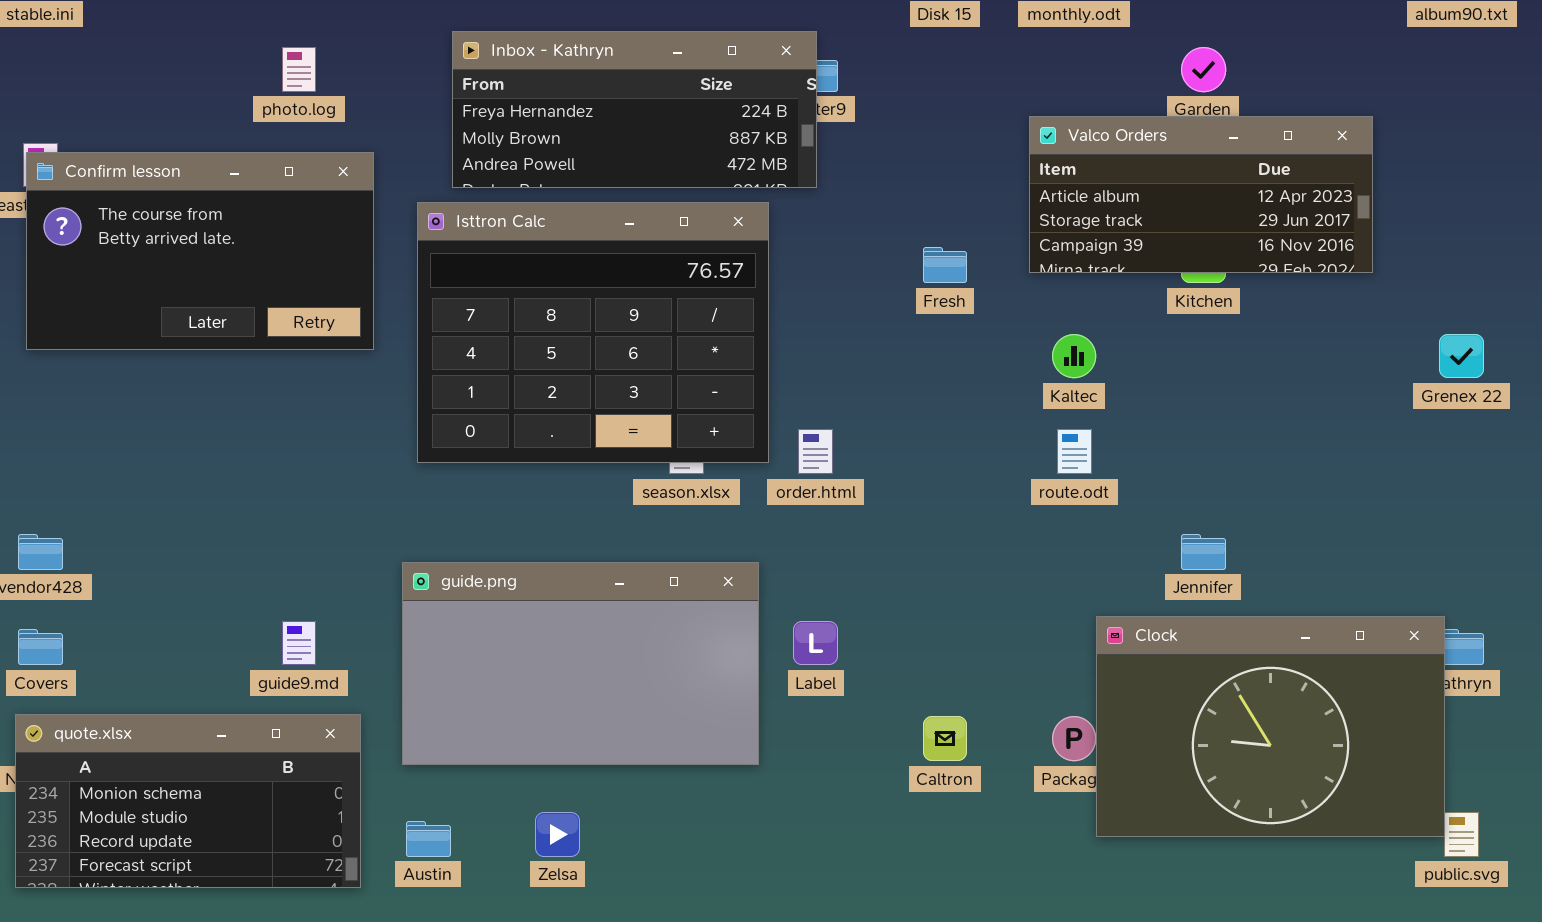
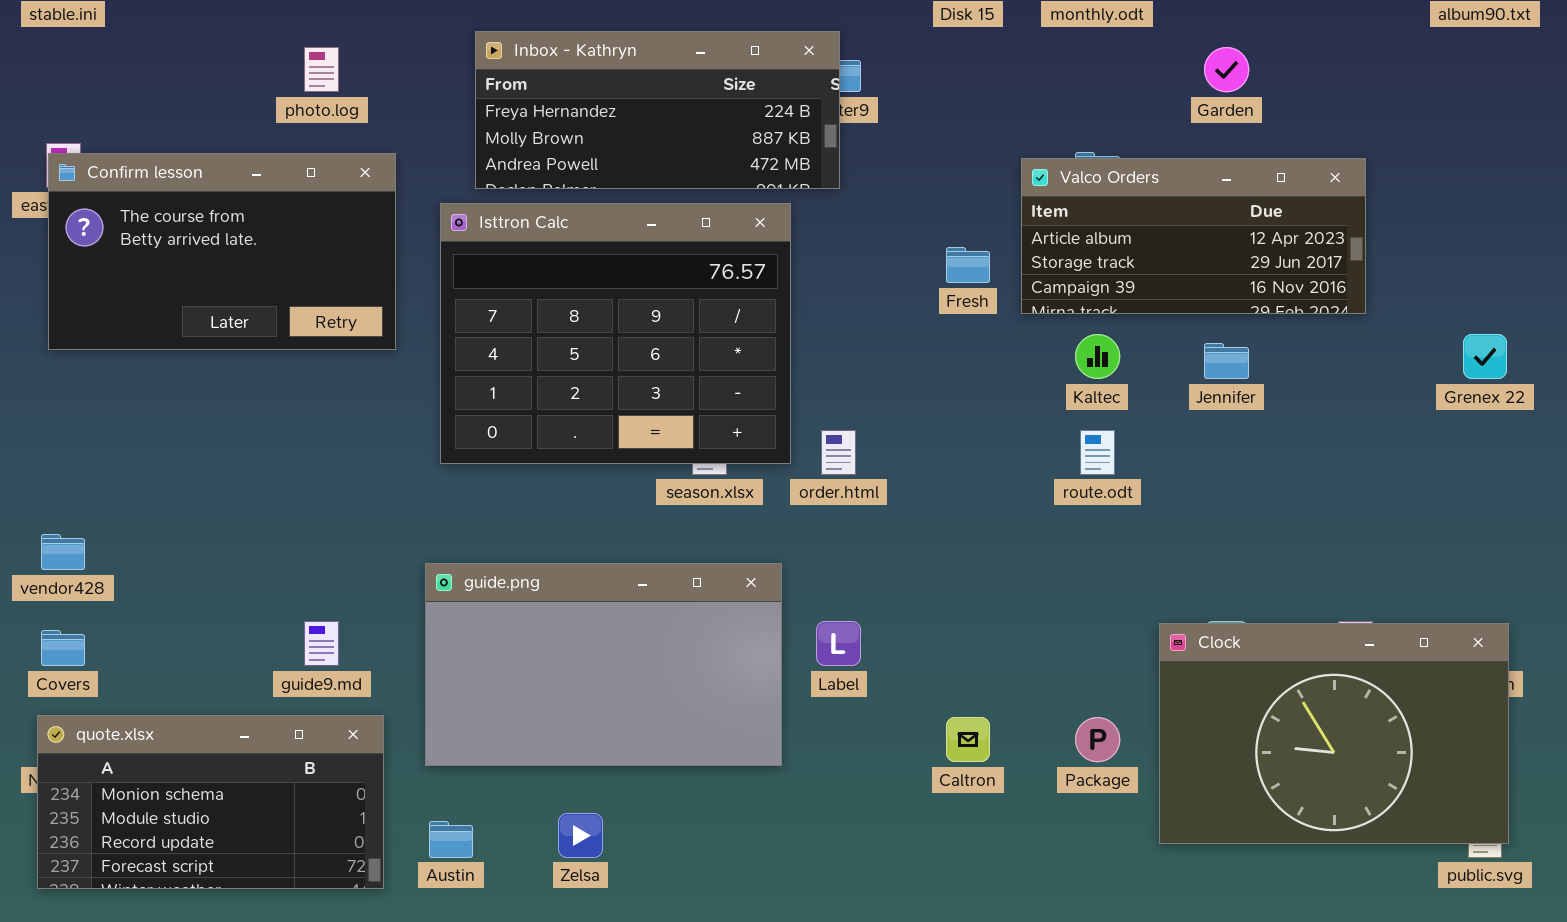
Valco Orders: [1029,116,1373,273] -> [1021,158,1366,314], moved
Jennifer: [1181,534,1226,570] -> [1204,343,1249,379], moved
Clock: [1096,616,1445,837] -> [1159,623,1509,844], moved

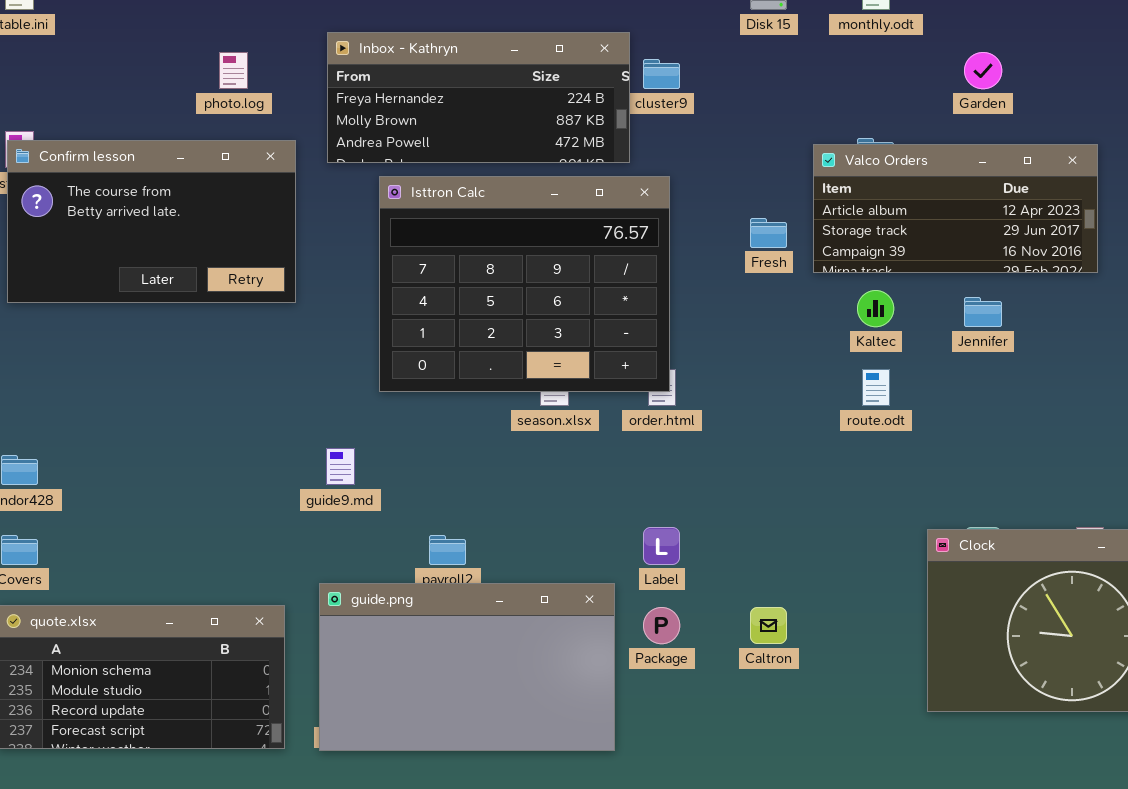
Inbox - Kathryn: [475,31,840,189] -> [327,32,630,163], moved
Isttron Calc: [440,203,791,464] -> [379,176,670,392], moved
guide.png: [425,563,782,766] -> [319,583,615,751], moved
guide9.md: [304,621,339,666] -> [326,448,355,485], moved
Package: [1075,717,1120,762] -> [643,607,680,644], moved

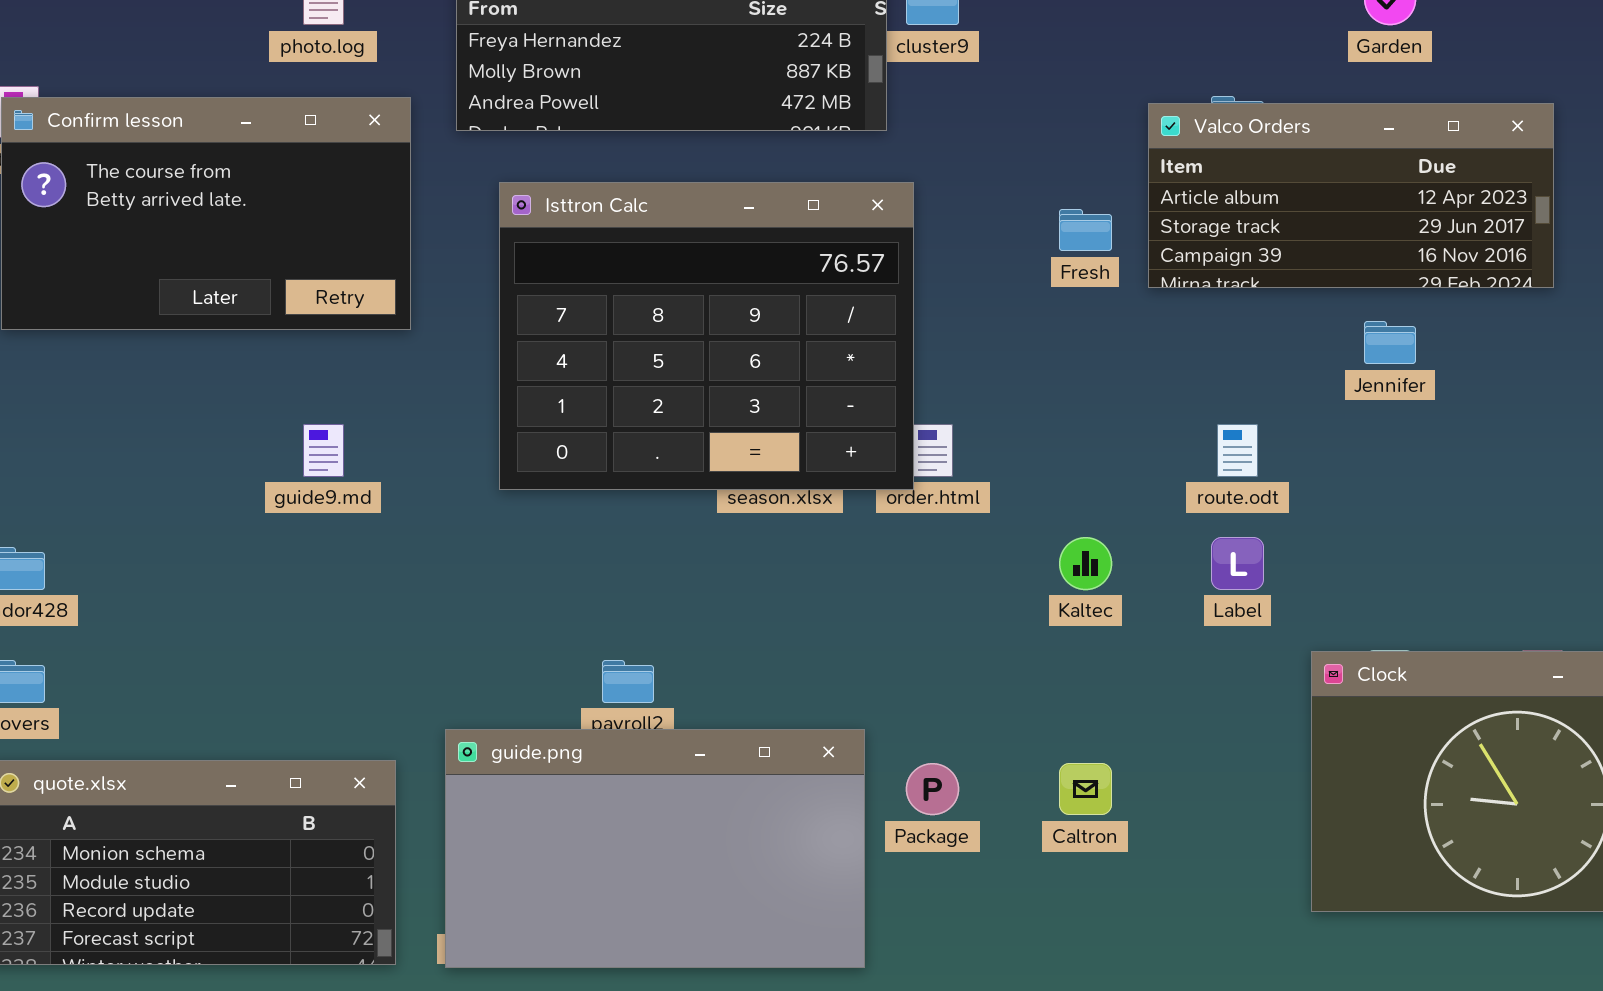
Isttron Calc: [379,176,670,392] -> [499,182,914,490], moved
Kaltec: [857,290,894,327] -> [1059,537,1112,590], moved
guide9.md: [326,448,355,485] -> [303,424,344,477], moved
Label: [643,527,680,565] -> [1211,537,1264,590], moved

